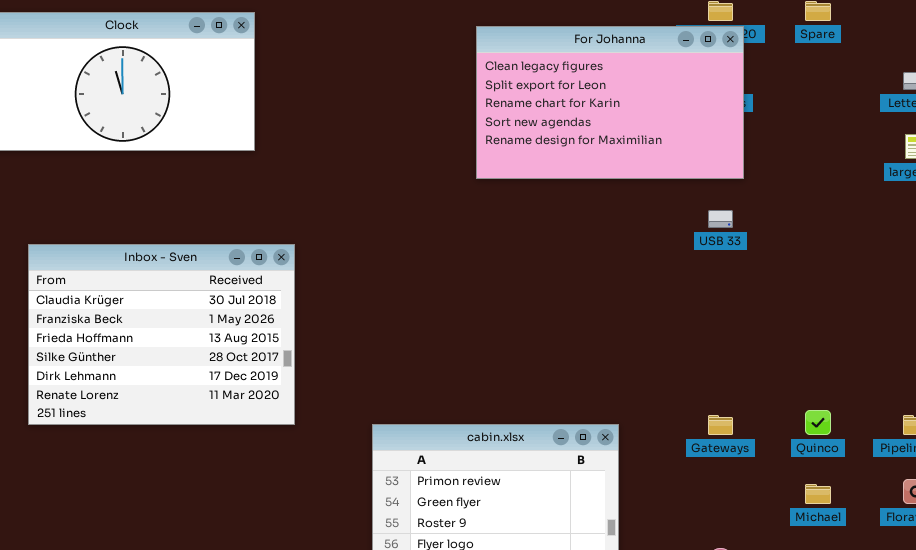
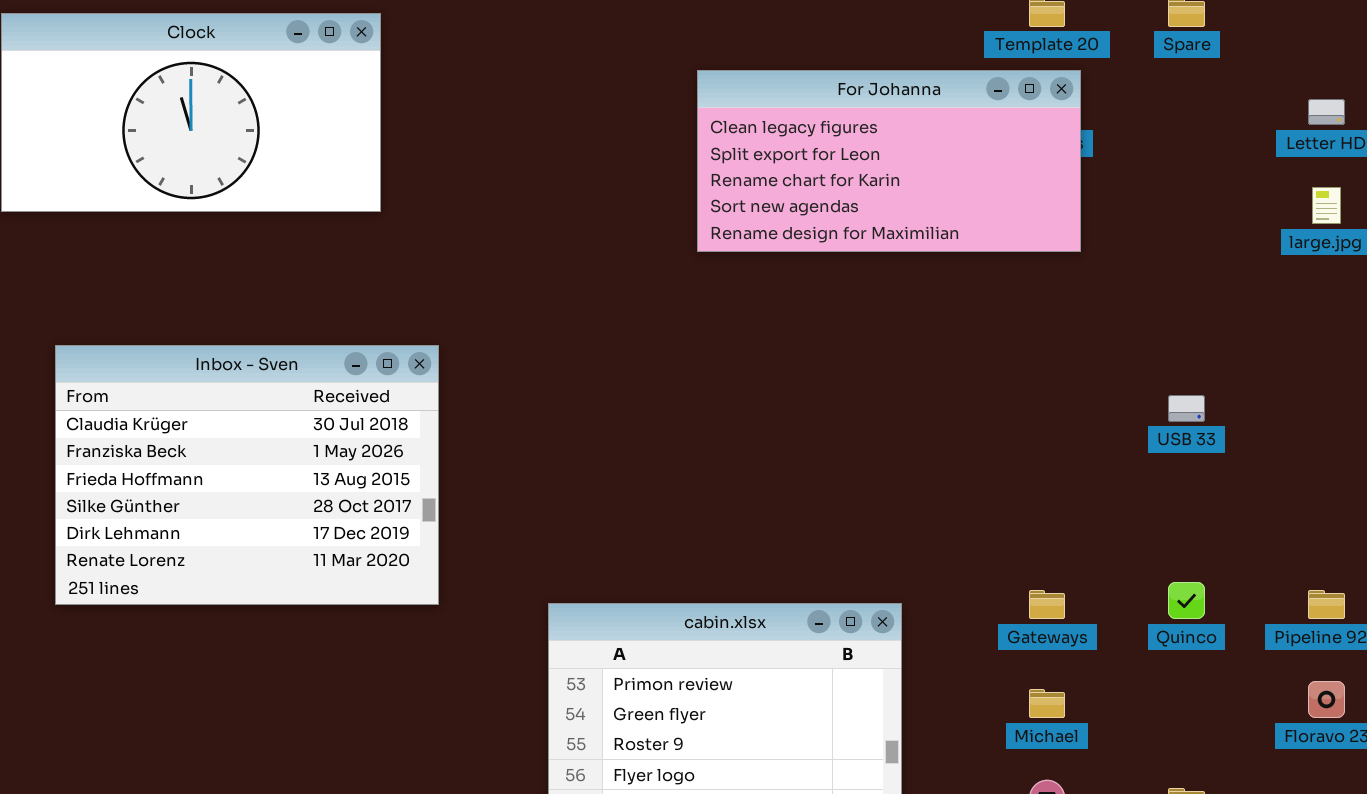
For Johanna: [476,26,744,179] -> [697,70,1081,252], resized
USB 33: [708,210,733,228] -> [1168,395,1205,422], moved
Michael: [805,484,831,504] -> [1029,689,1065,718], moved

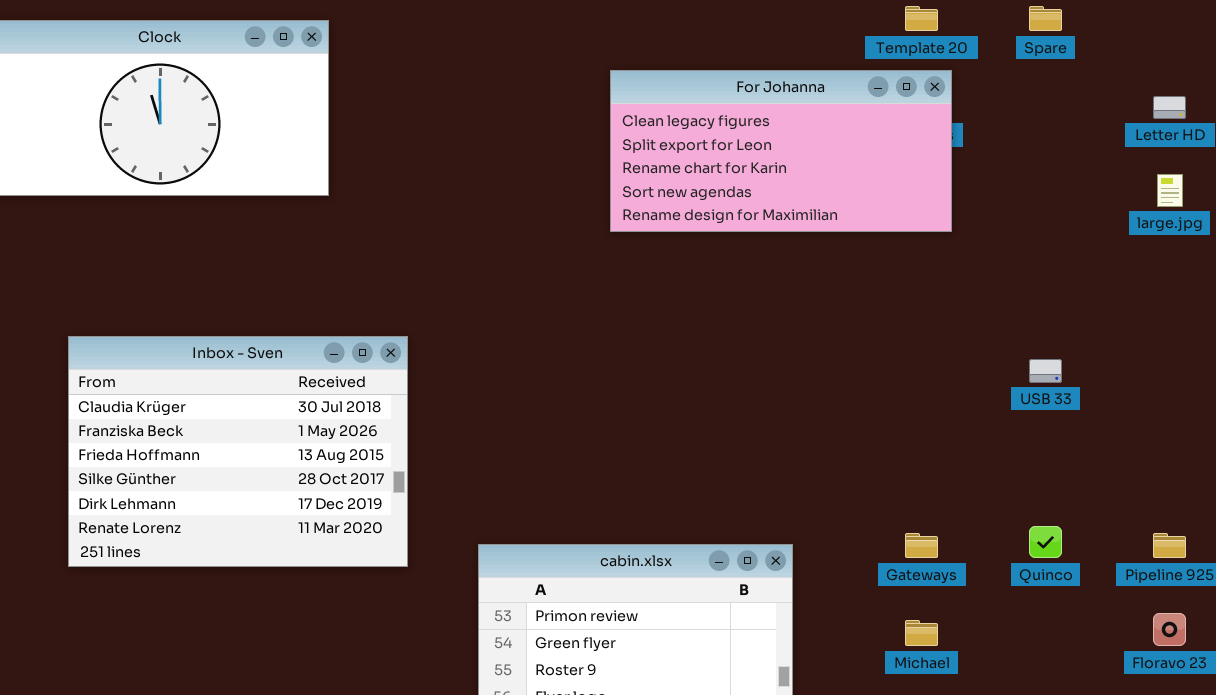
Inbox - Sven: [55,345,439,605] -> [68,336,408,567], moved

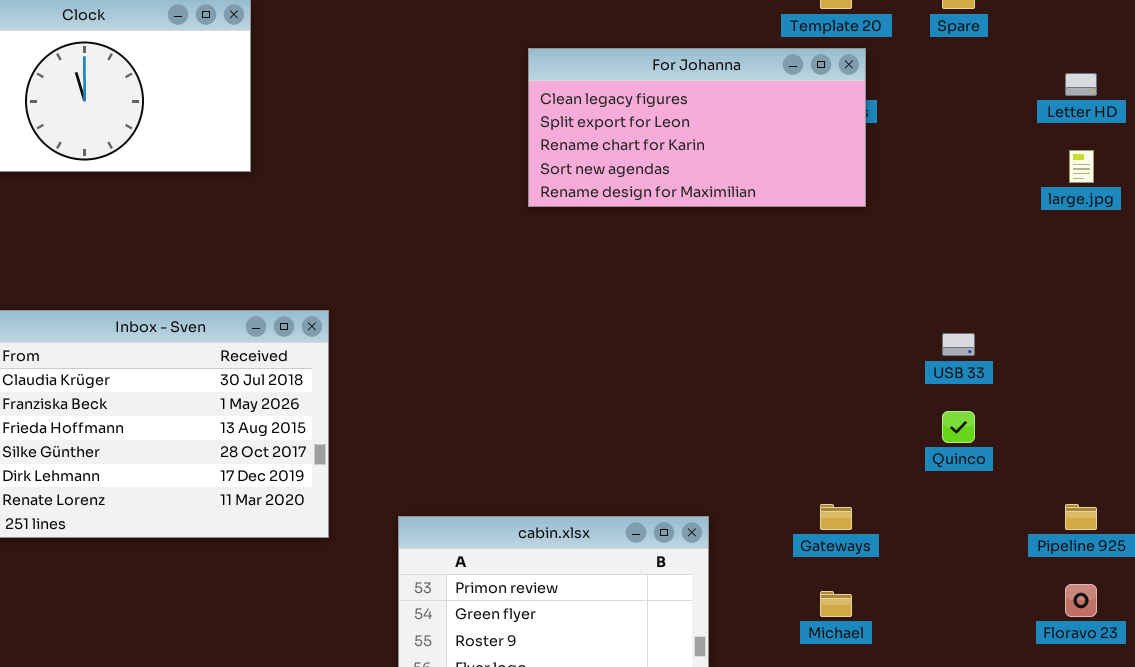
Quinco: [1029,526,1062,558] -> [942,411,975,443], moved

